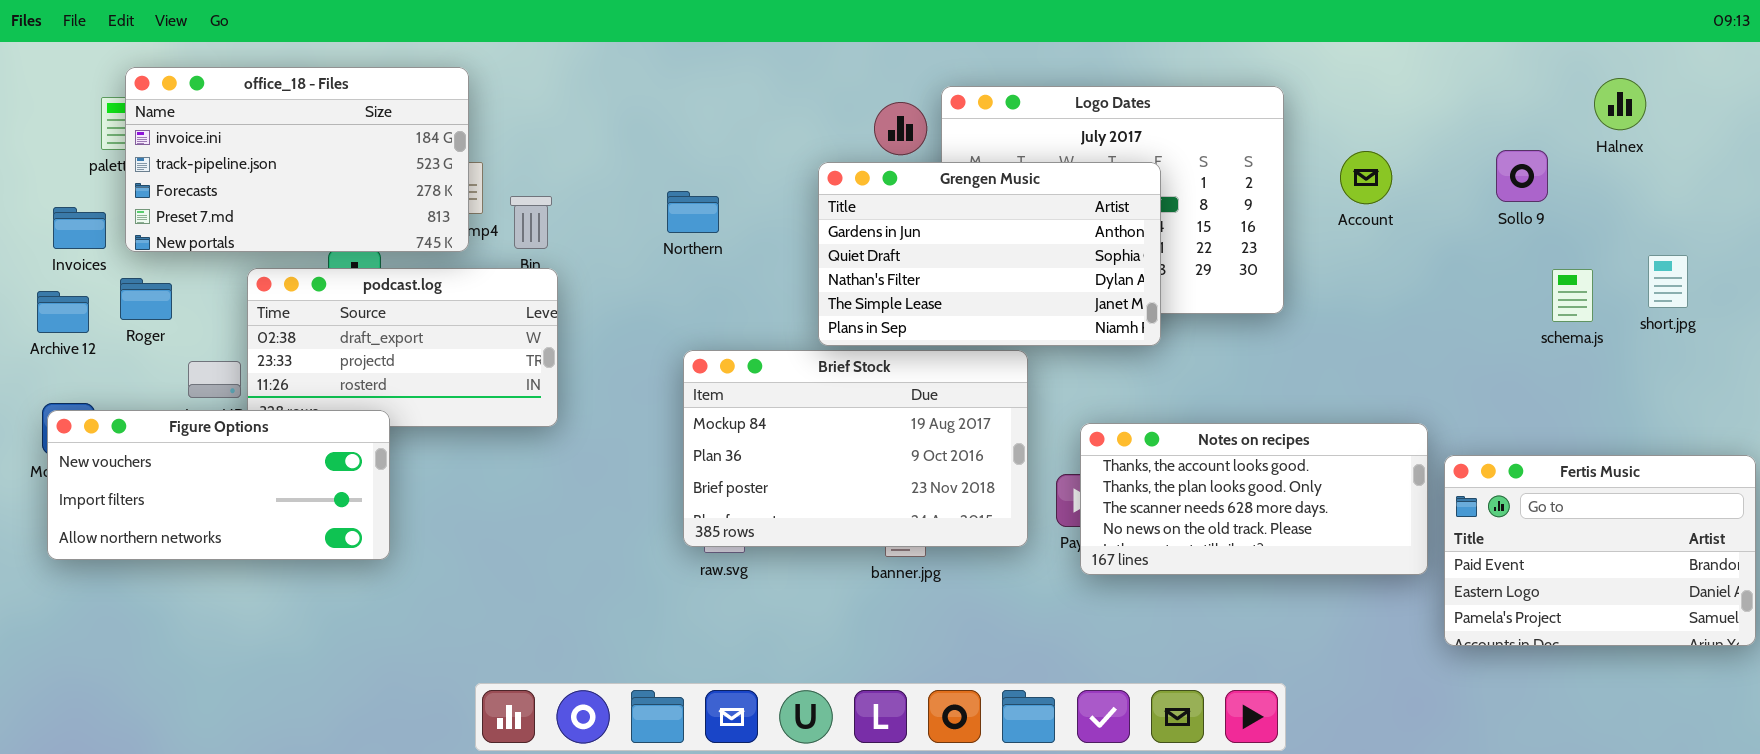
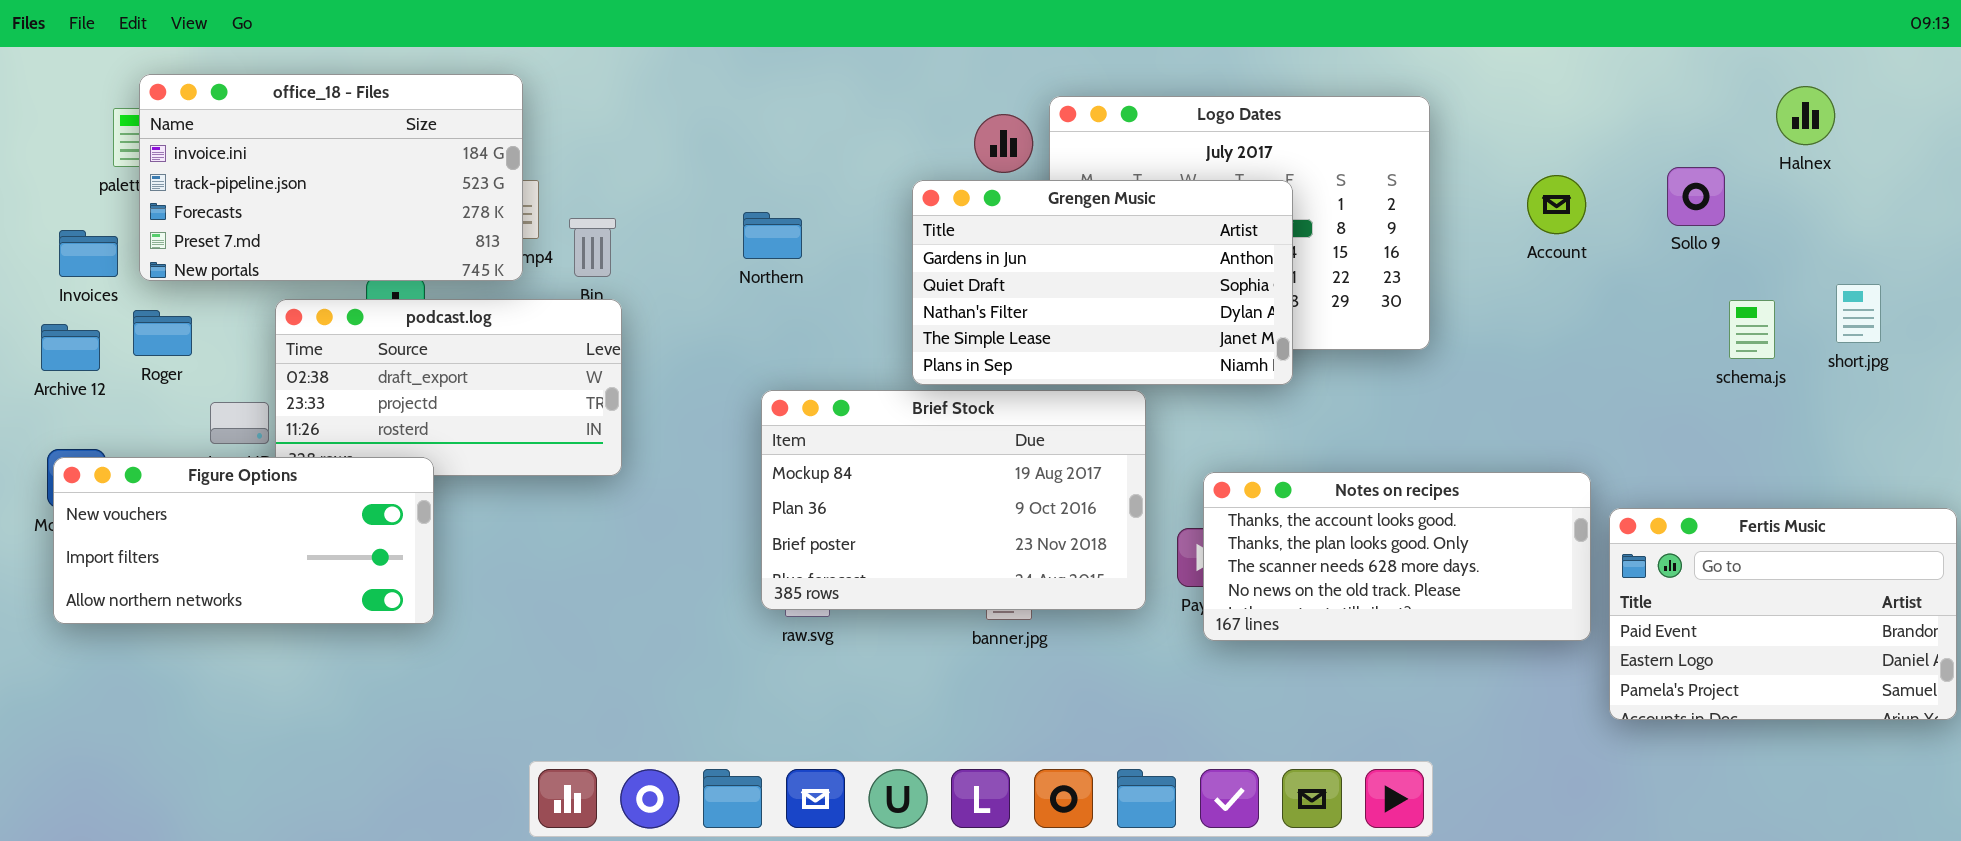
Account: [1340,151,1392,204] -> [1527,175,1586,234], moved

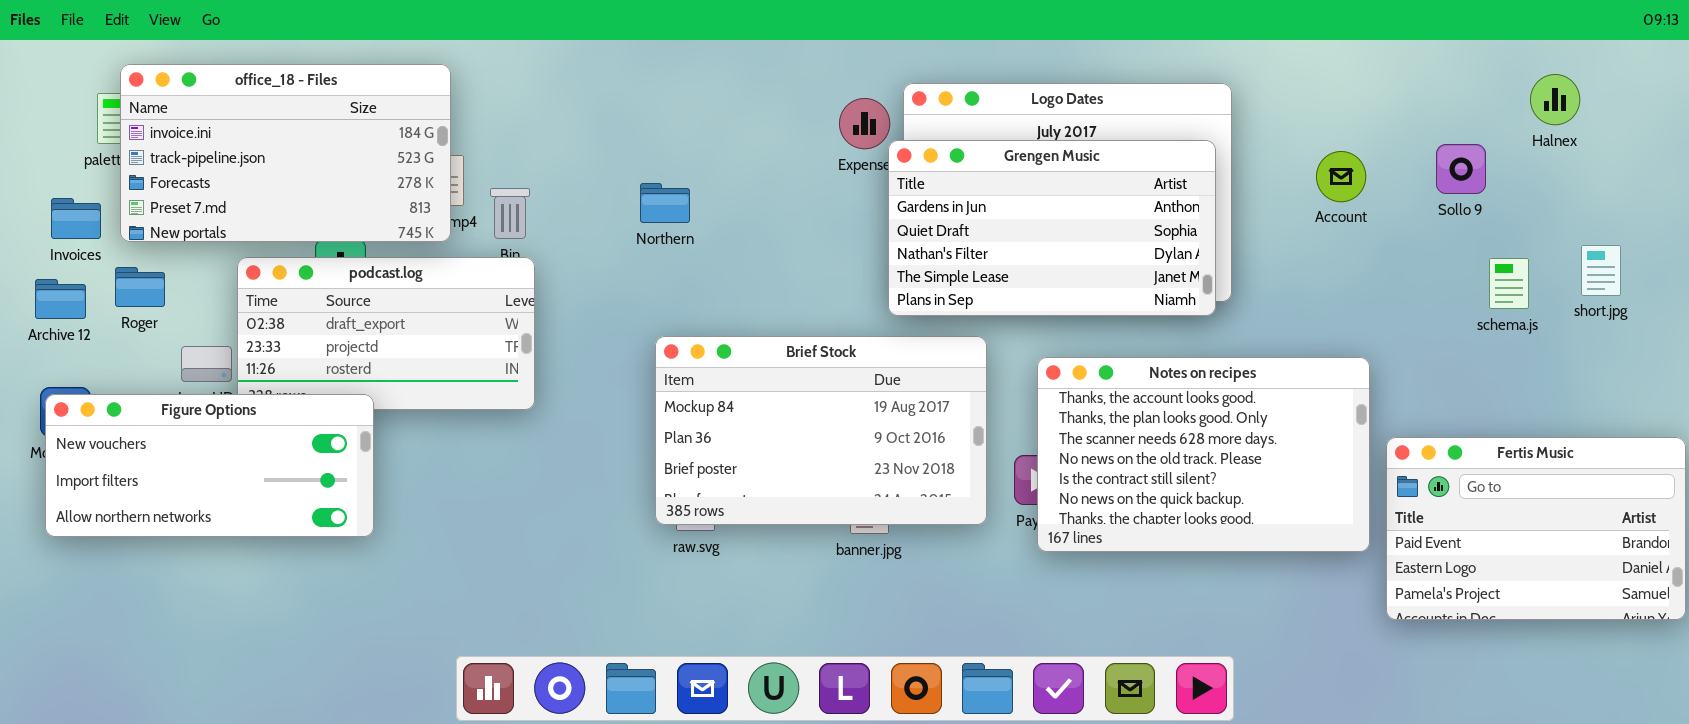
Grengen Music: [912,180,1293,385] -> [888,140,1216,316], moved
Notes on recipes: [1203,472,1591,641] -> [1037,357,1370,552], resized

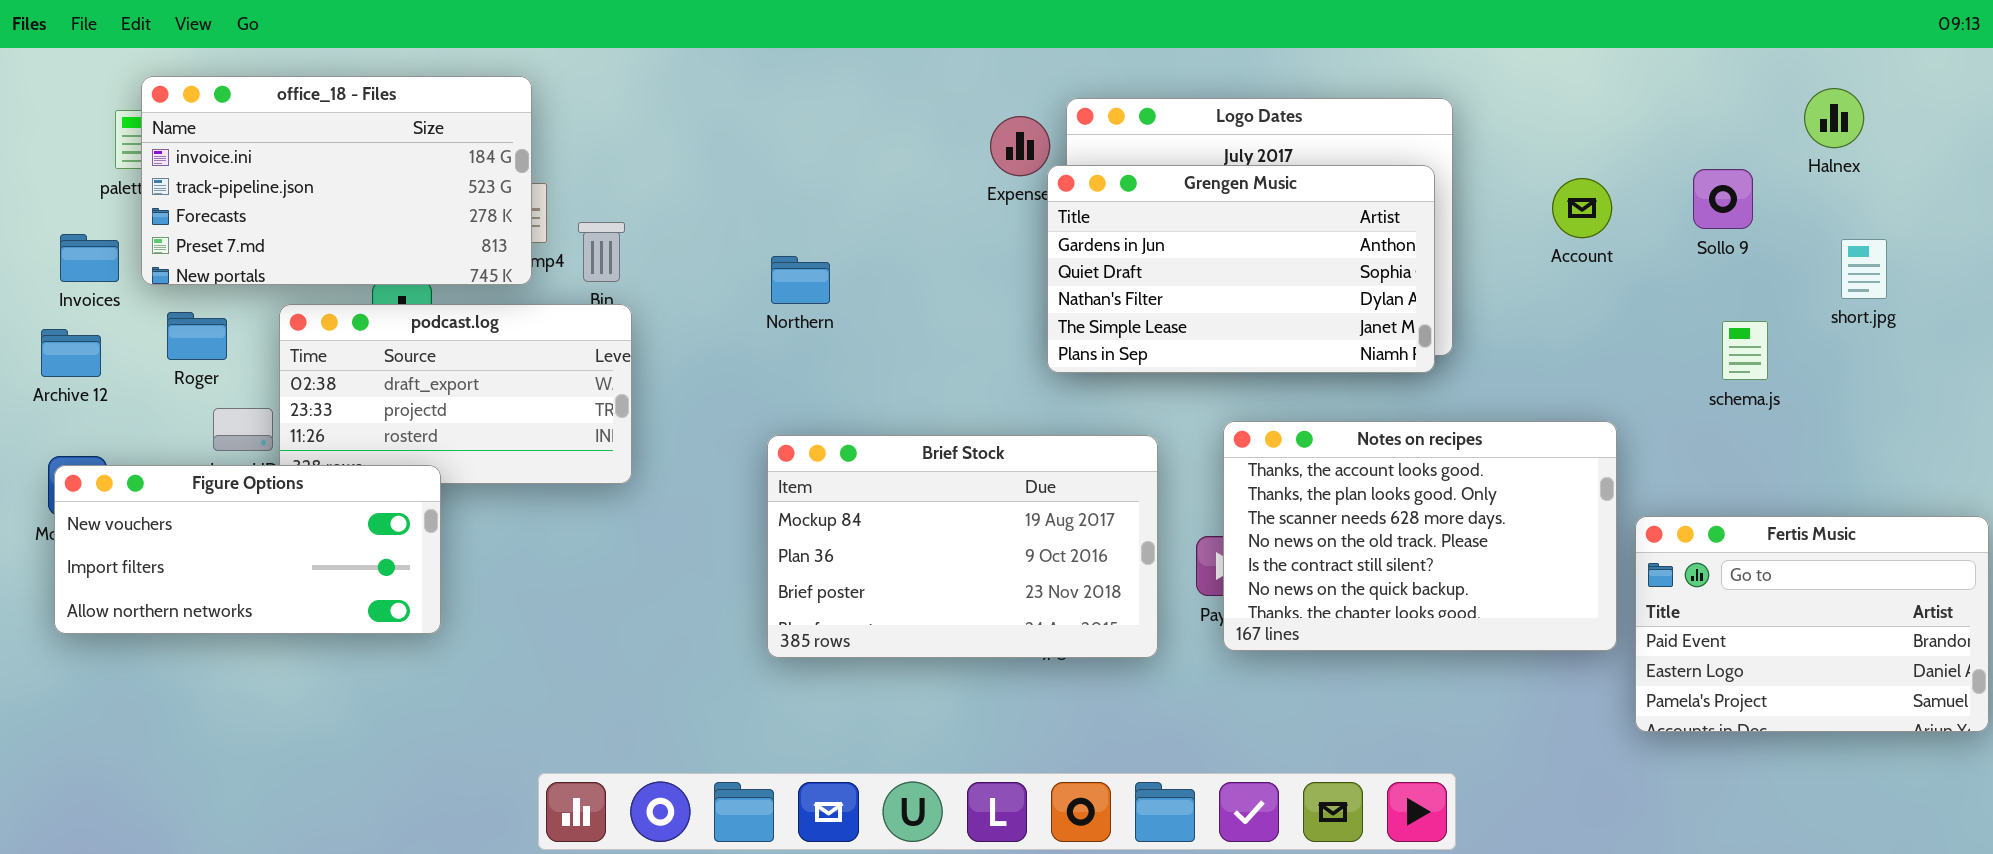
Northern: [640,183,690,223] -> [771,256,830,304], moved
short.jpg: [1581,245,1621,296] -> [1841,239,1887,299], moved
schema.js: [1489,258,1529,309] -> [1722,321,1768,380], moved
Roger: [115,267,165,307] -> [167,312,227,360], moved
Brief Stock: [655,336,987,525] -> [767,435,1158,658], moved

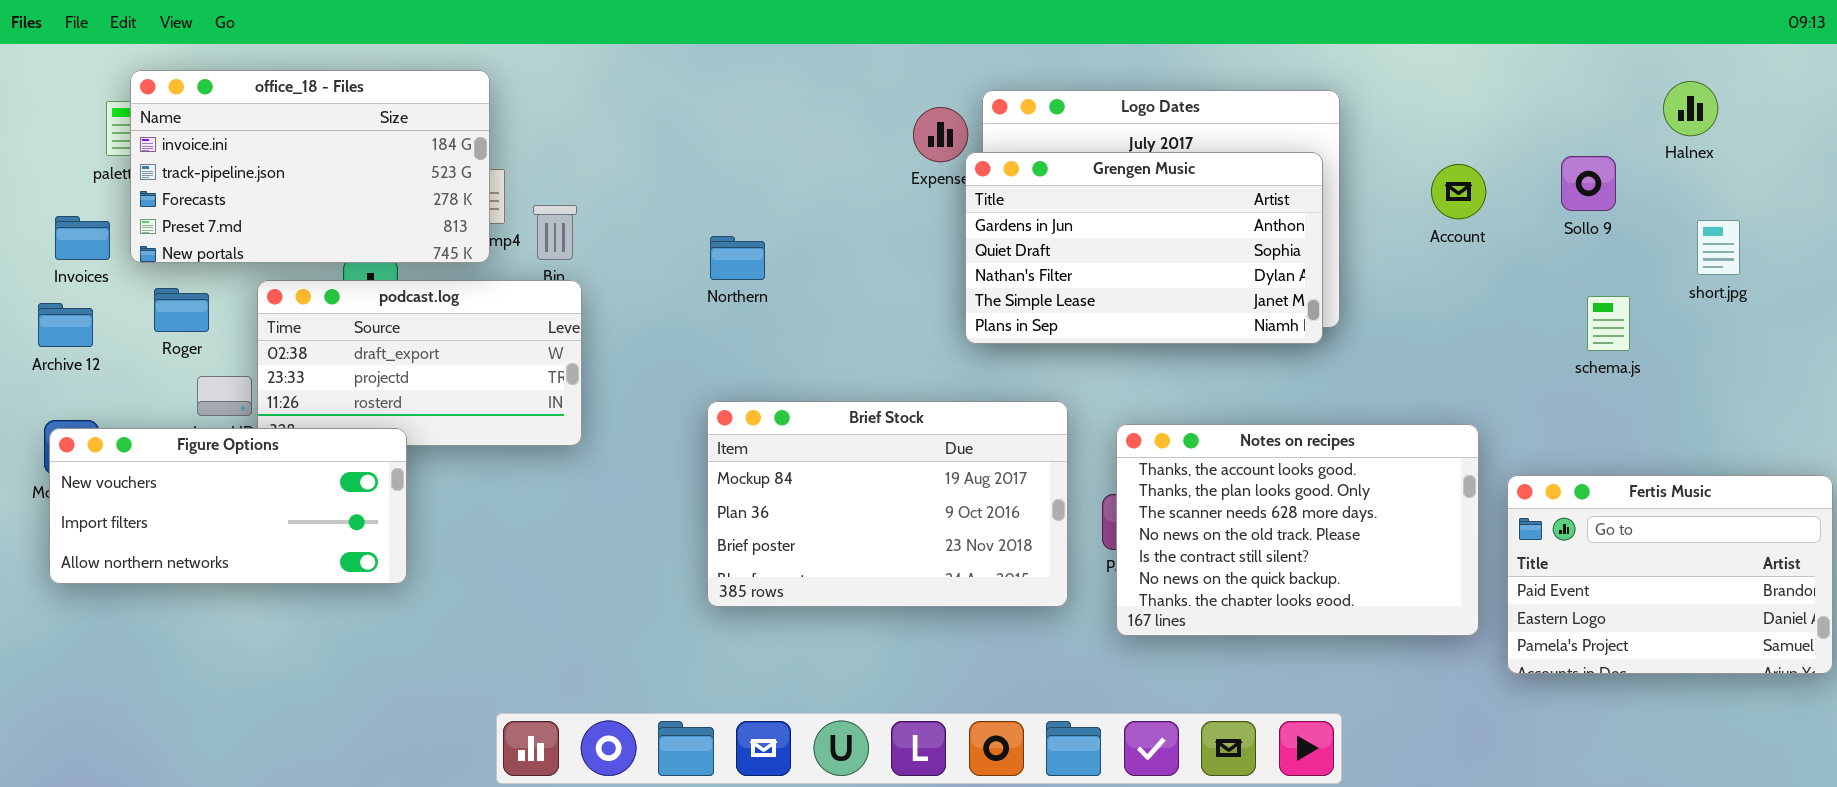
Notes on recipes: [1223,421,1617,651] -> [1116,424,1479,636], moved

